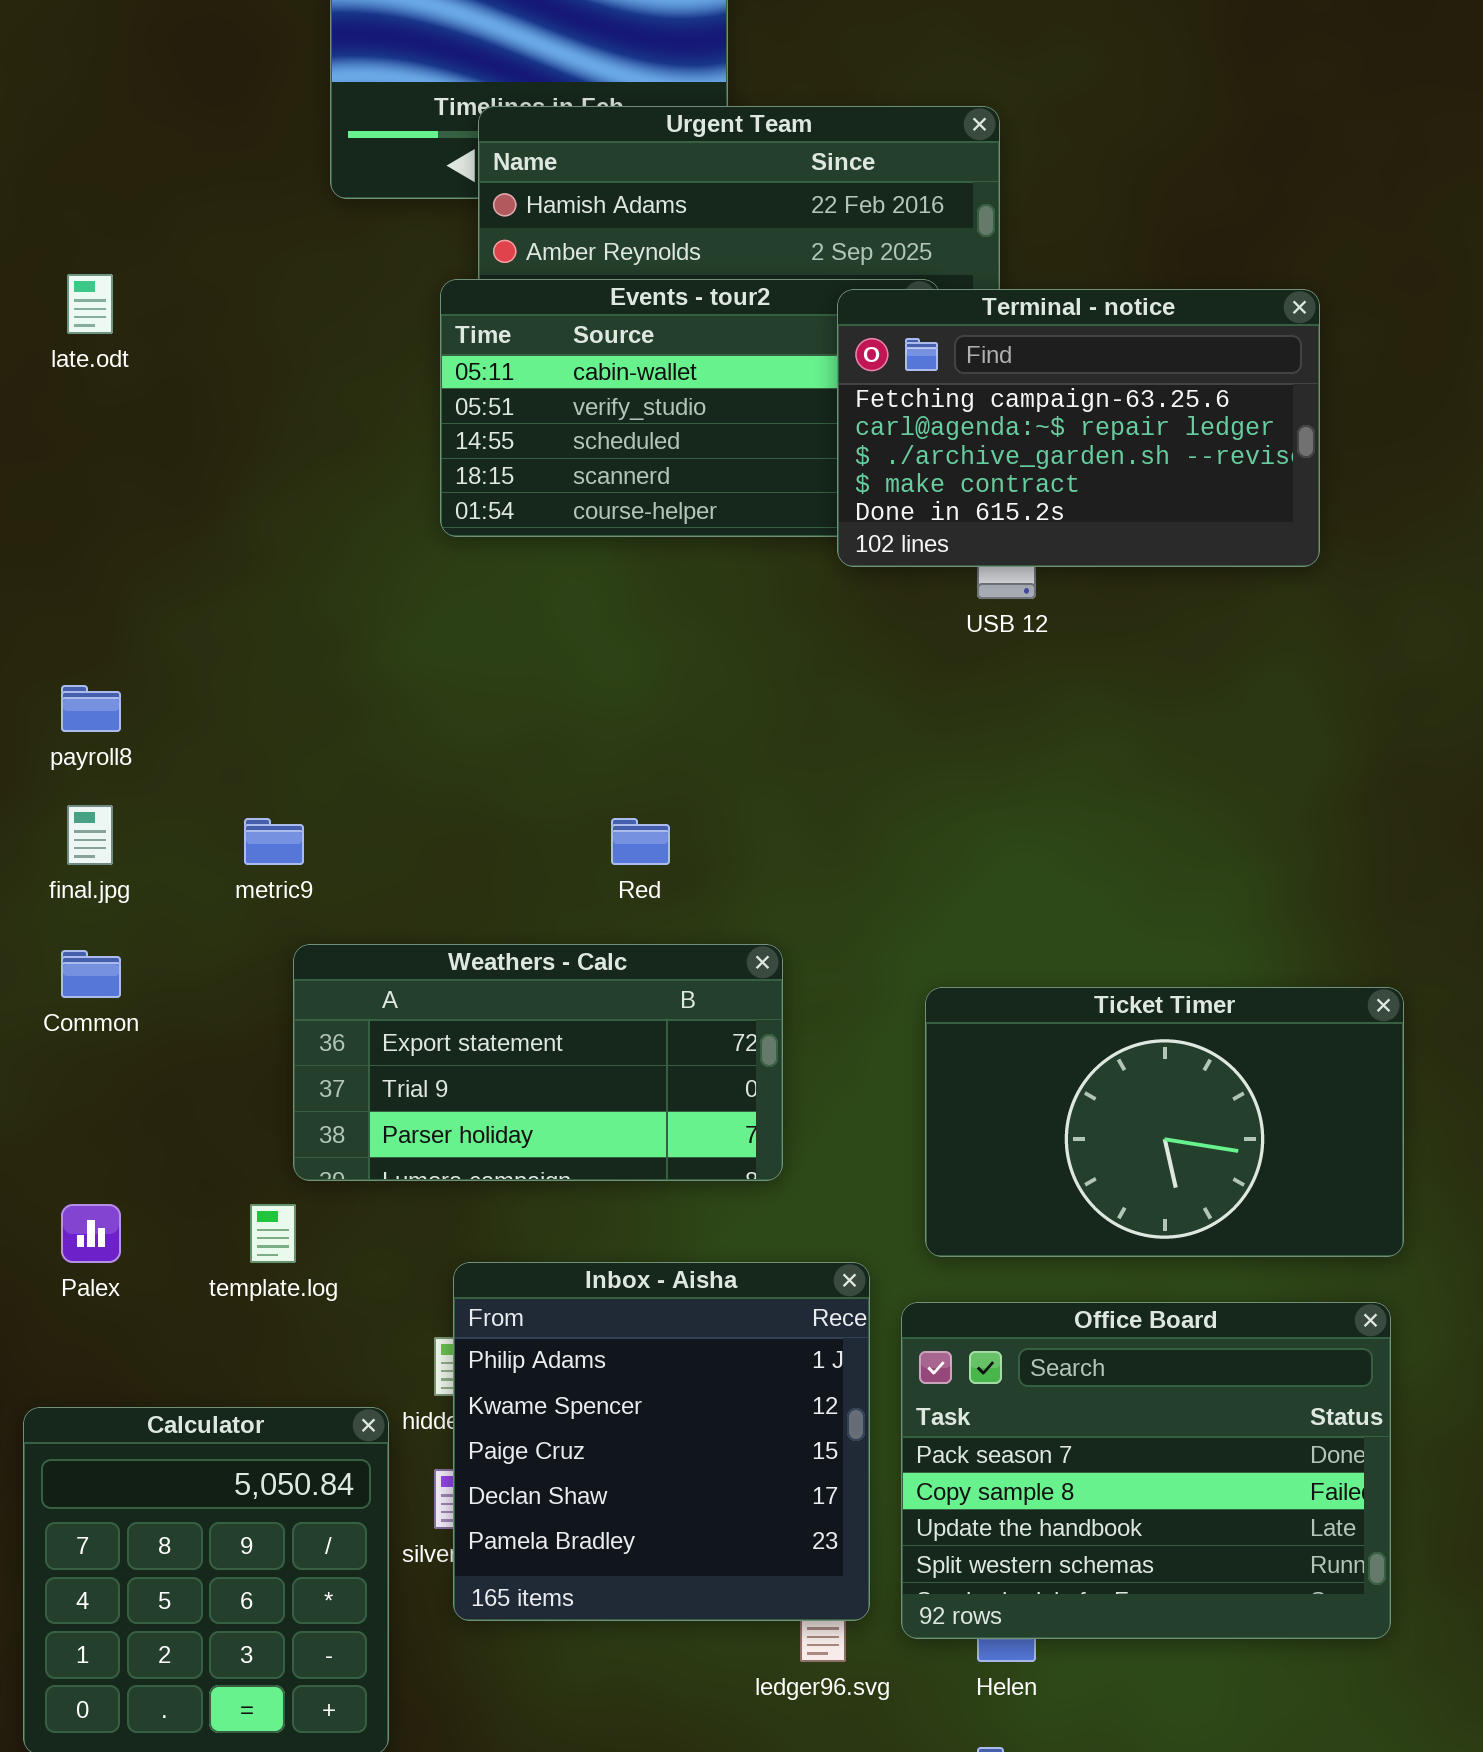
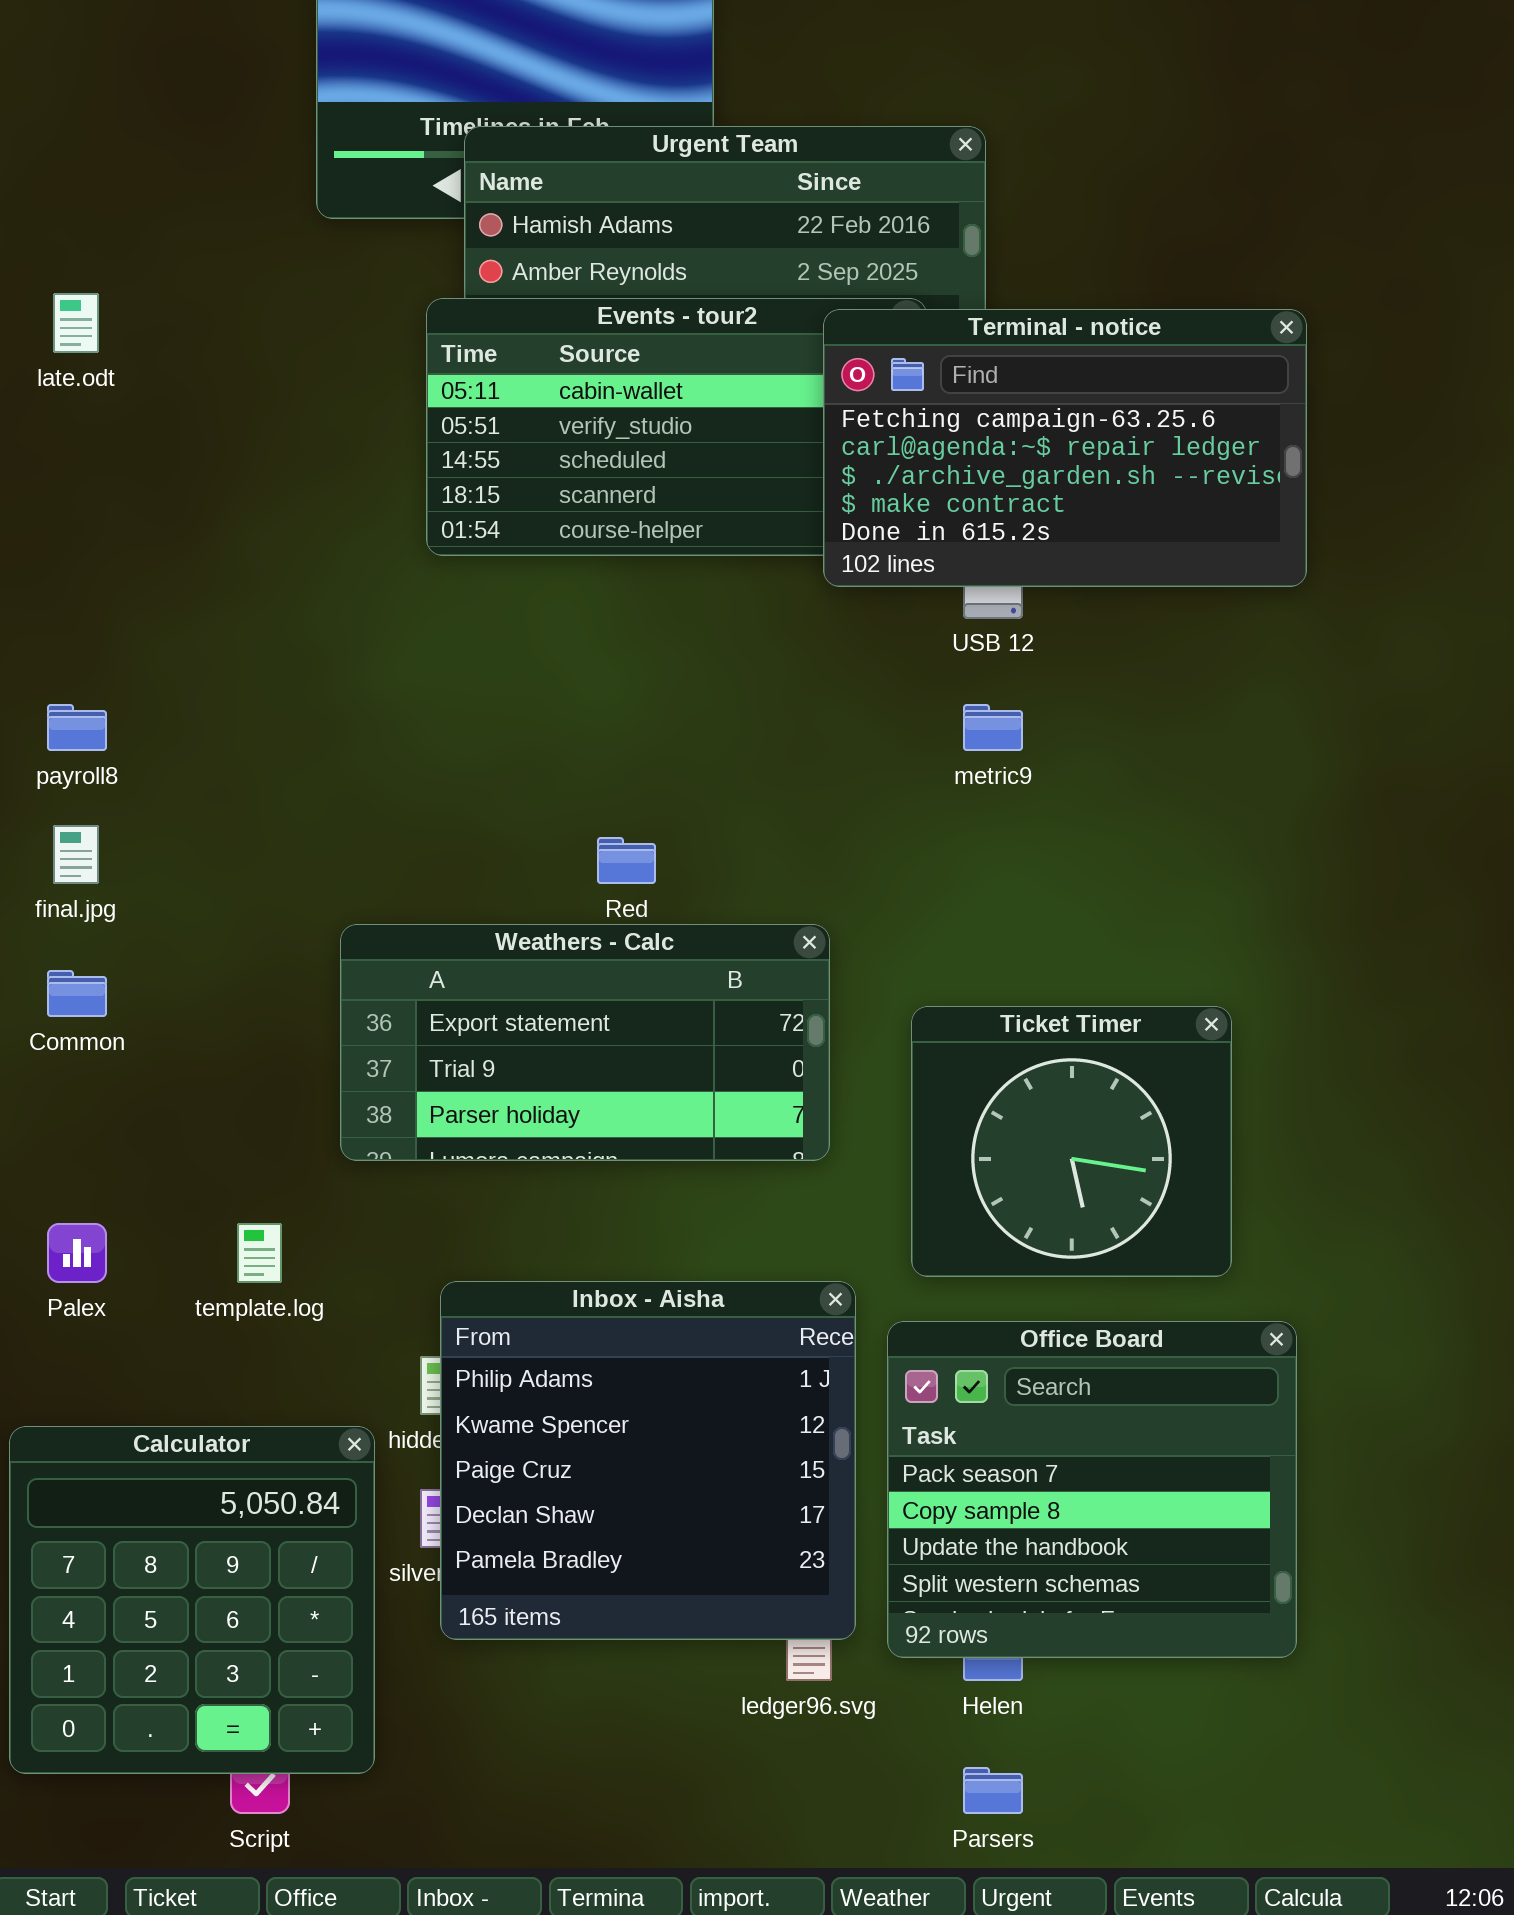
metric9: [244,818,304,865] -> [963,704,1023,751], moved
Weathers - Calc: [293,944,783,1181] -> [340,924,830,1161], moved
Ticket Timer: [925,987,1404,1257] -> [911,1006,1232,1277], resized
Office Board: [901,1302,1391,1639] -> [887,1321,1297,1658], resized

